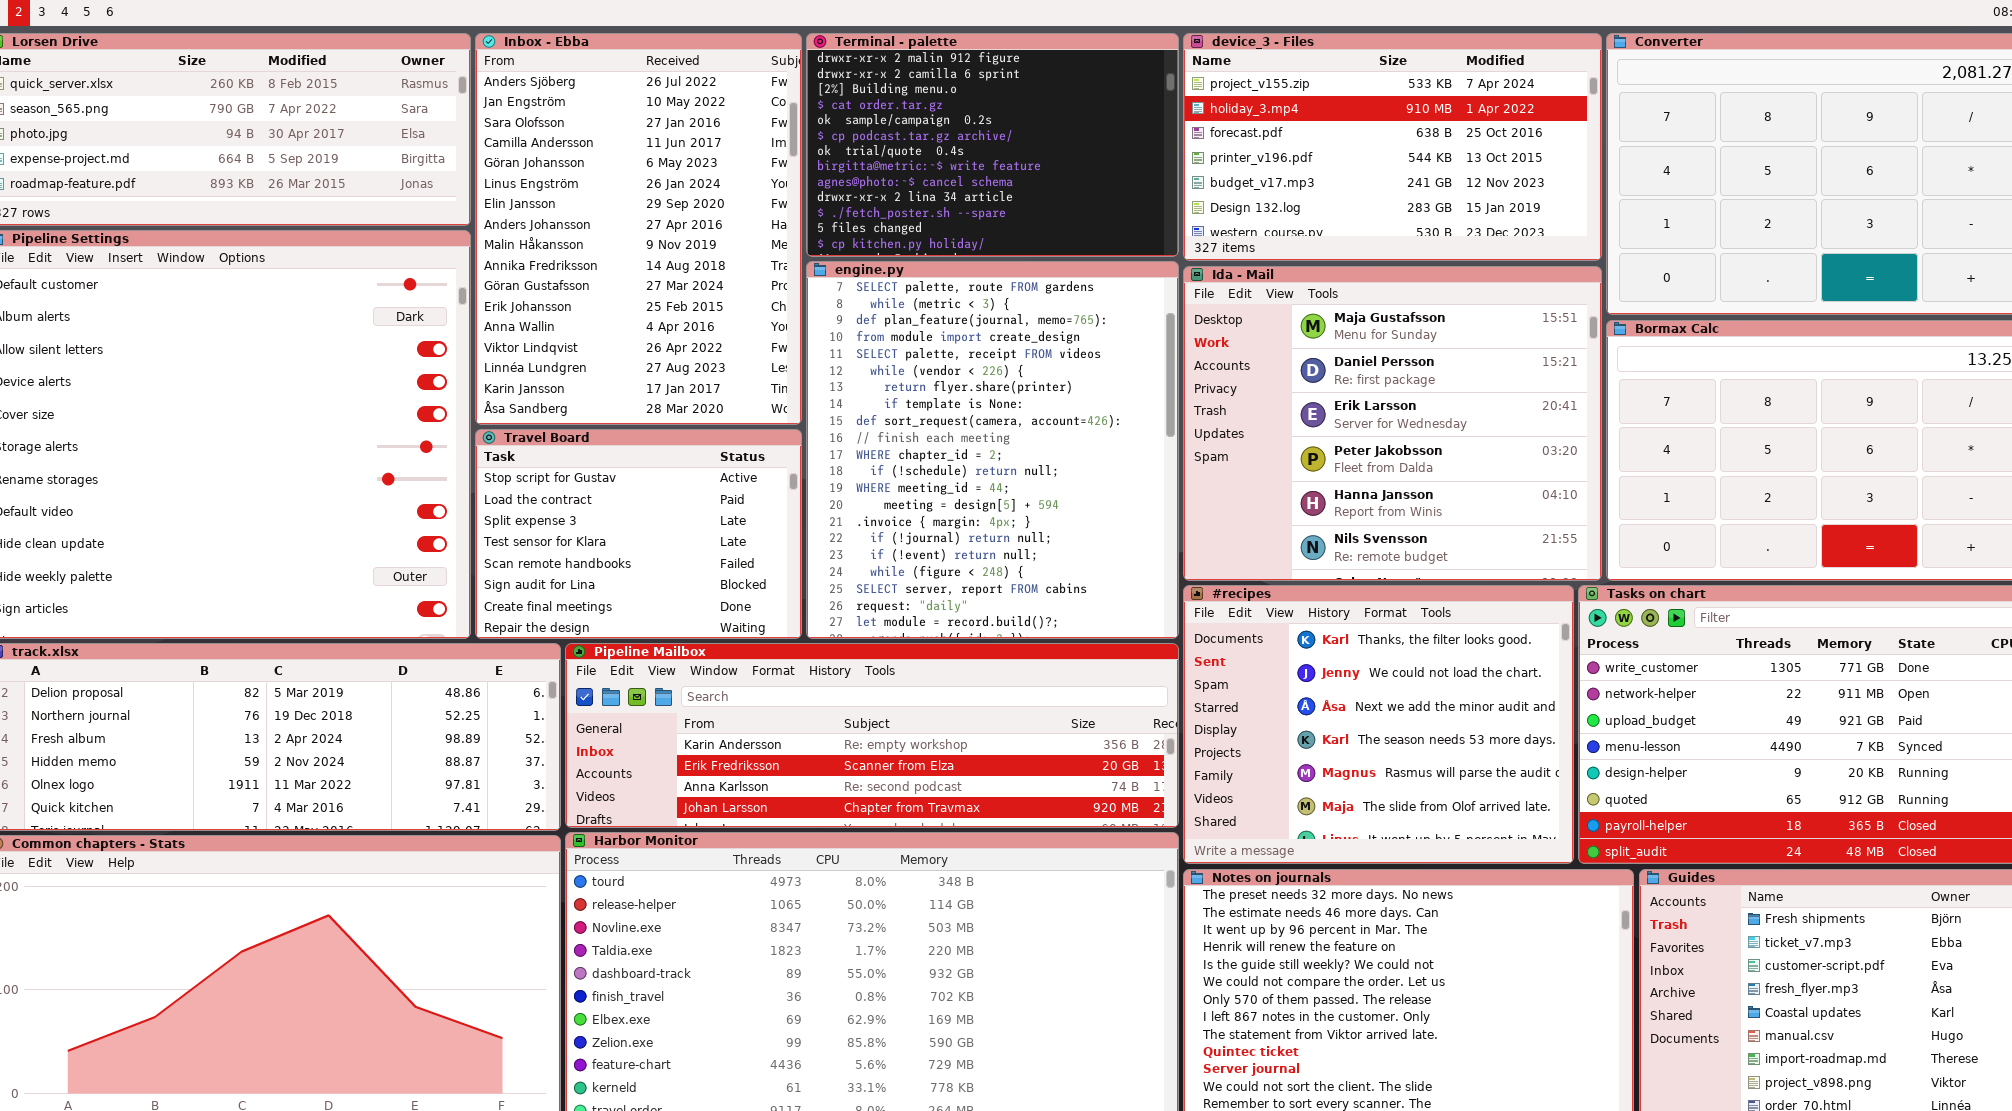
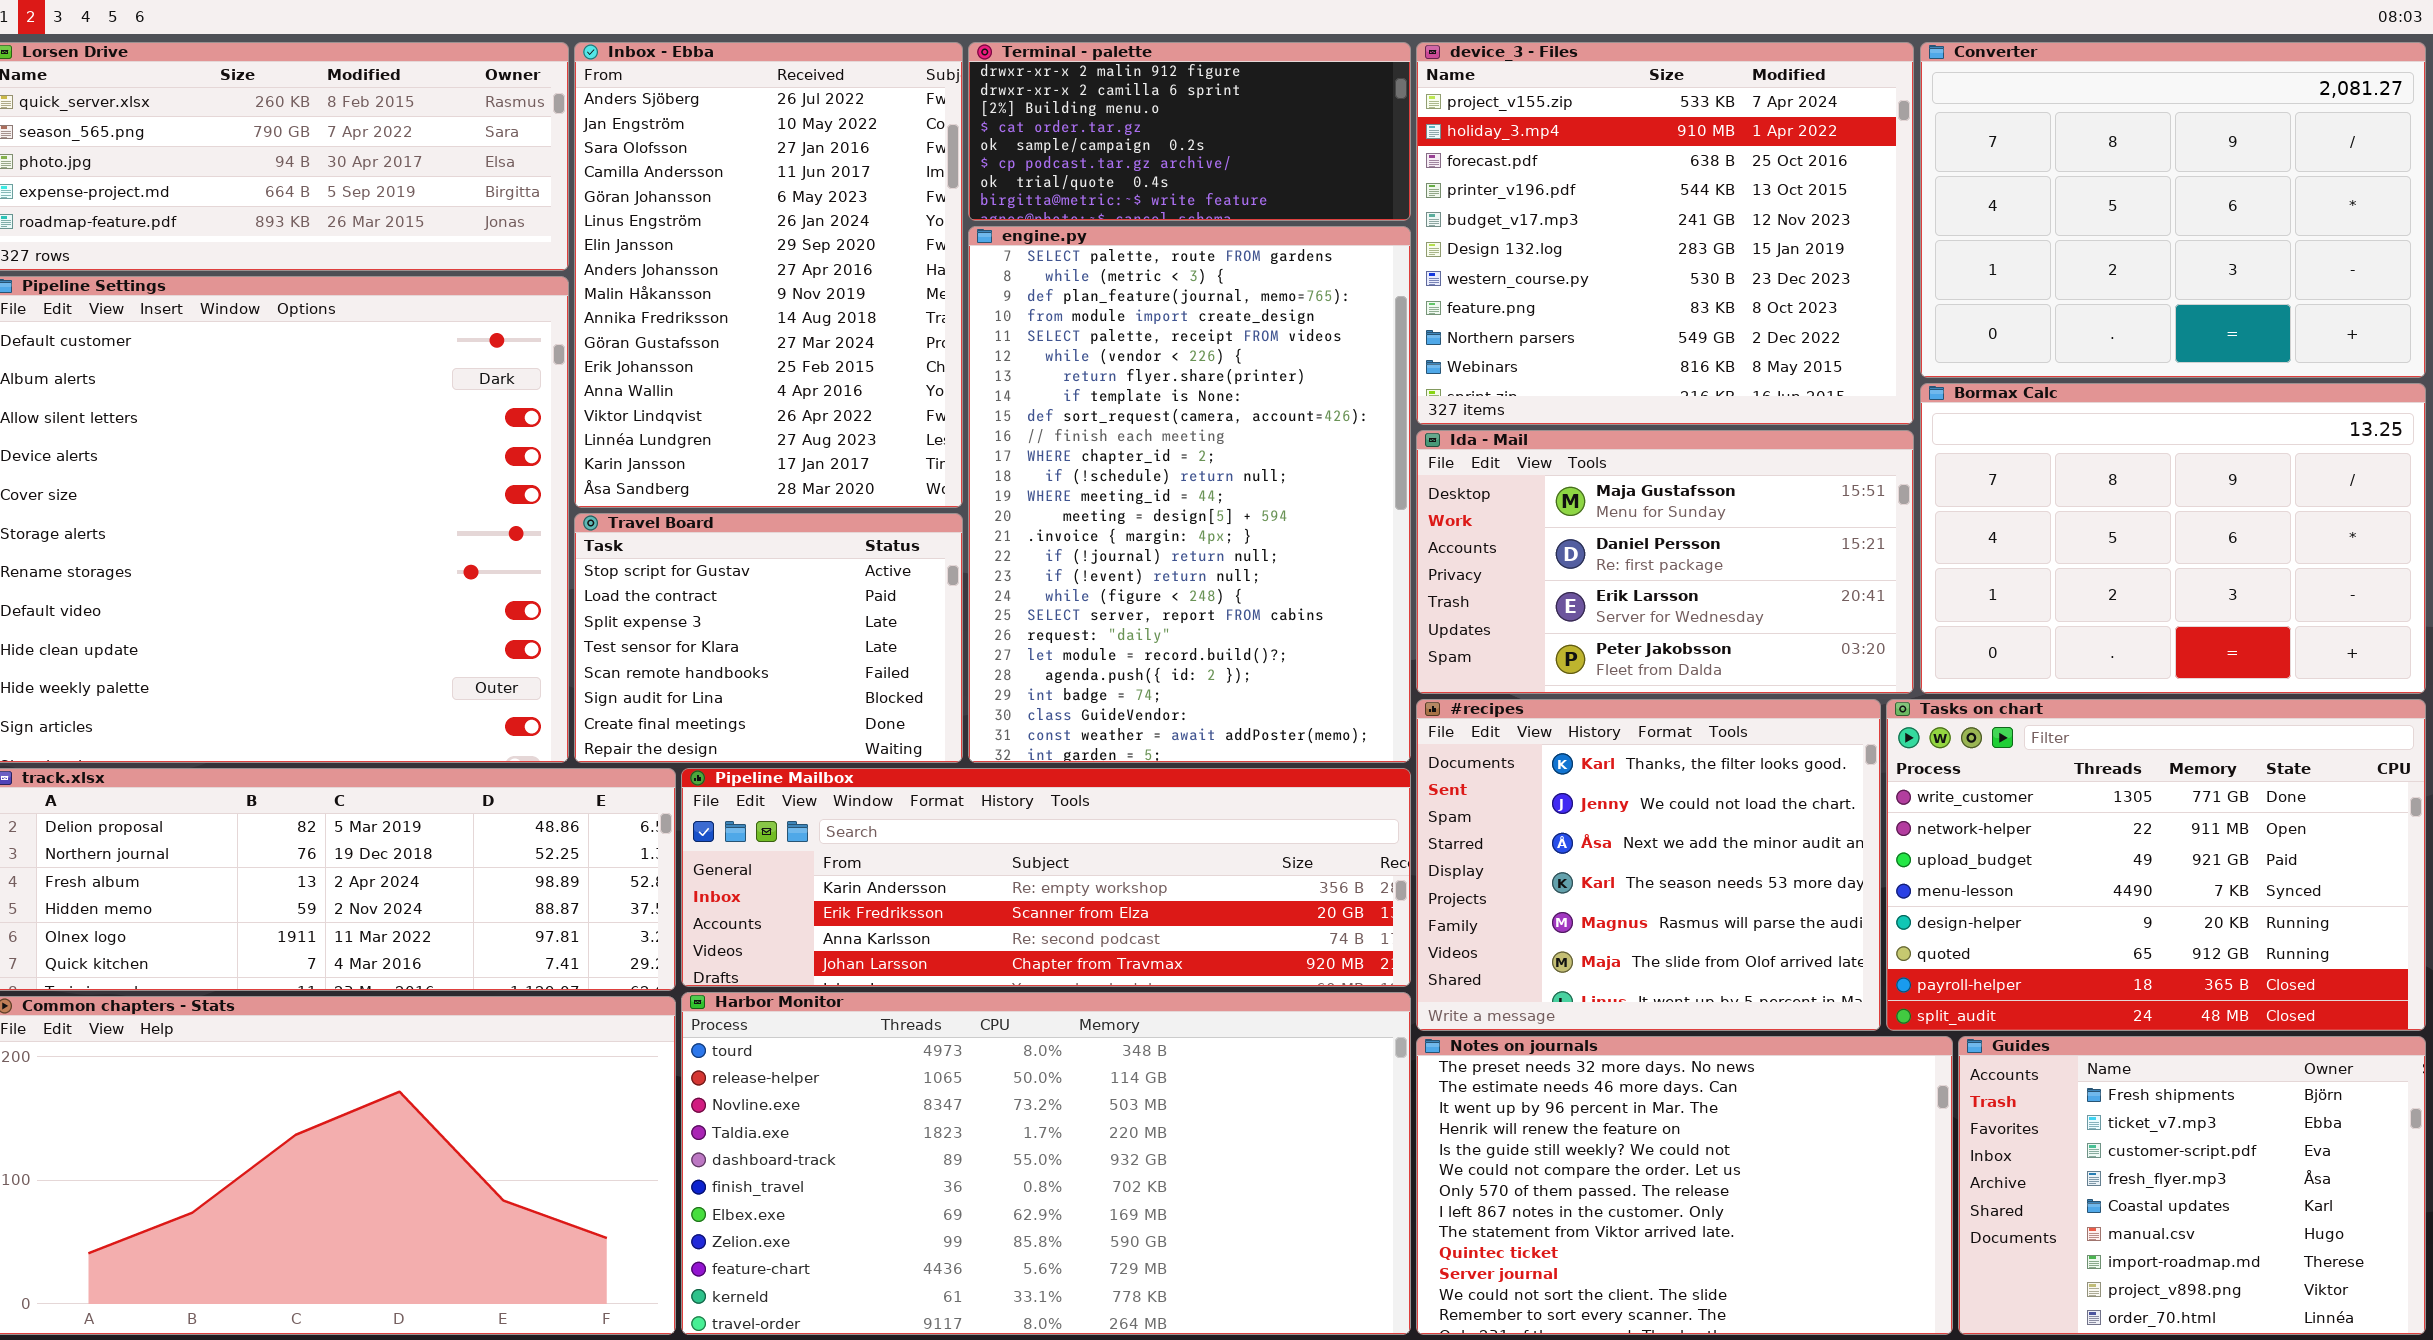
Terminal - palette: [806,33,1179,257] -> [968,42,1411,221], resized
device_3 - Files: [1183,33,1602,261] -> [1416,42,1914,425], resized
engine.py: [806,261,1179,639] -> [968,226,1411,763], resized
Ida - Mail: [1183,266,1602,581] -> [1416,430,1914,694], resized

